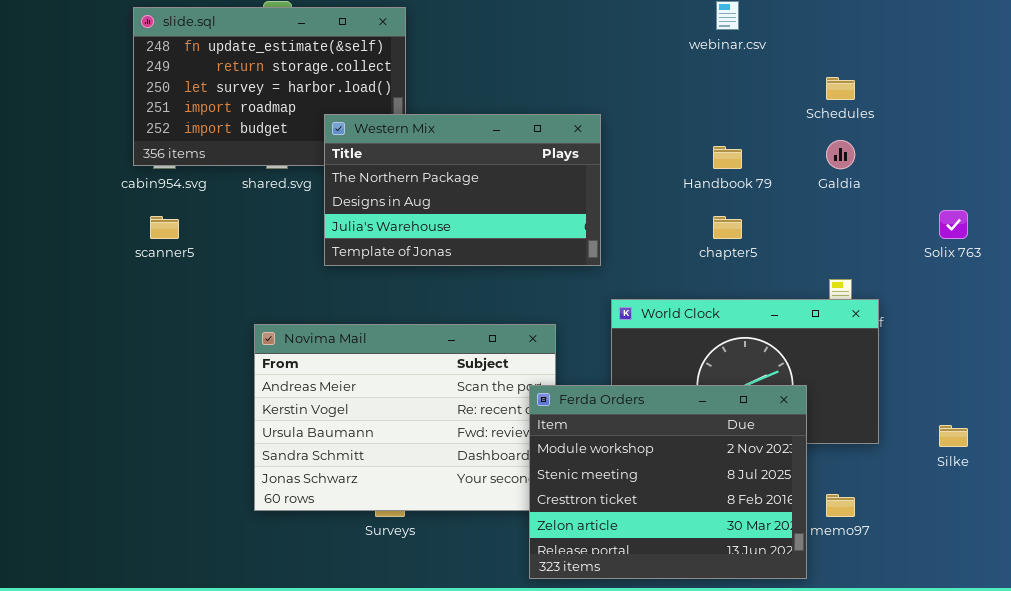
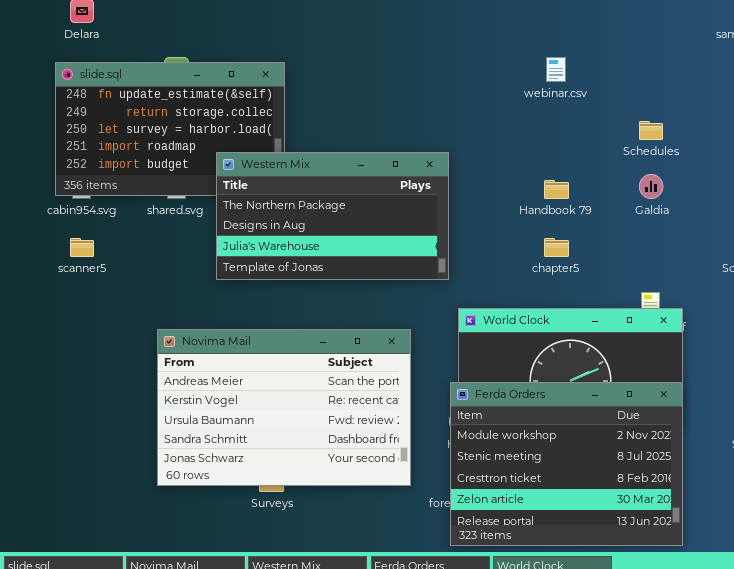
Ferda Orders: [529,385,807,579] -> [450,382,683,546], moved

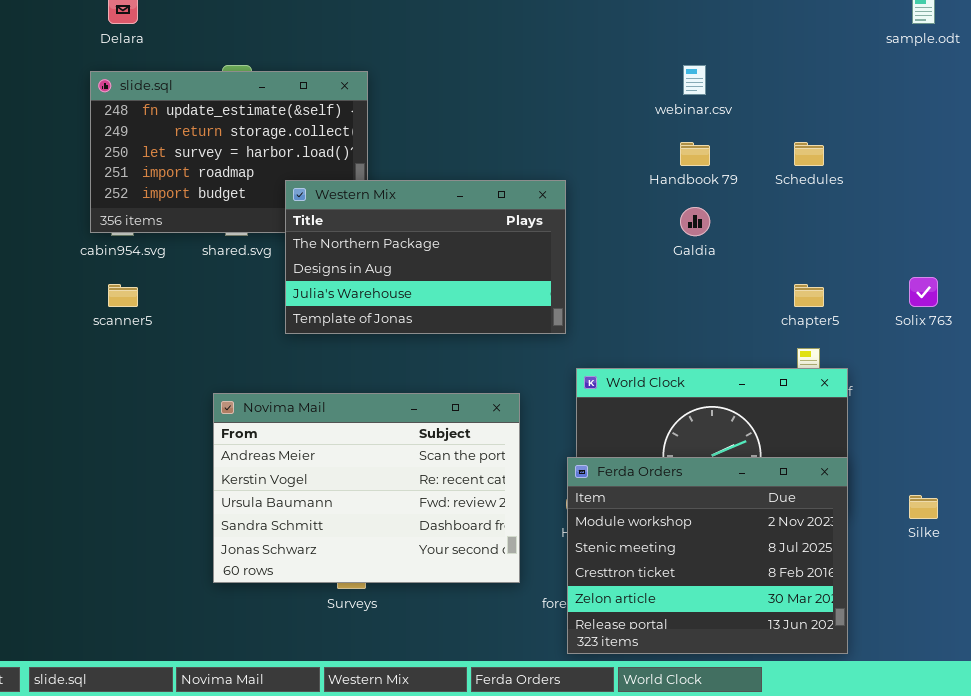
Galdia: [639,174,663,199] -> [680,207,710,236], moved
Handbook 79: [544,180,569,199] -> [680,142,710,166], moved
chapter5: [544,238,569,257] -> [794,284,824,307], moved

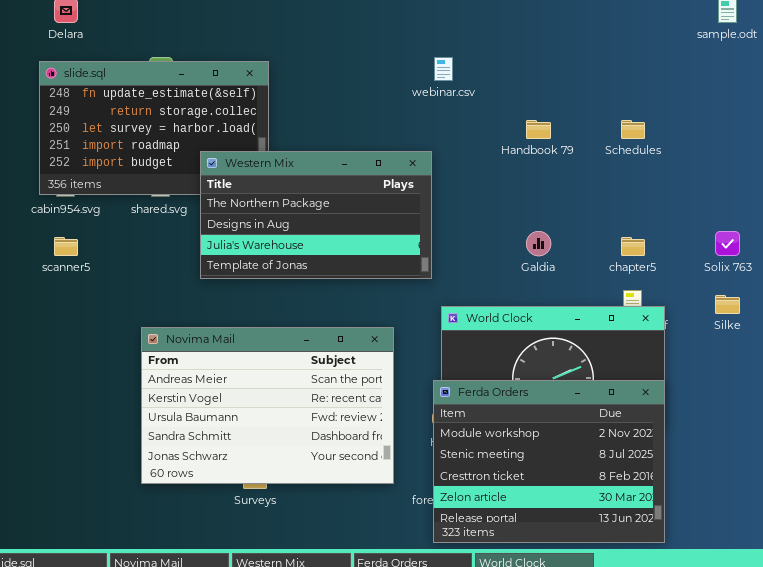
webinar.csv: [683,65,706,95] -> [434,57,453,81], moved
Galdia: [680,207,710,236] -> [526,231,551,256], moved
Silke: [909,495,938,519] -> [715,295,740,314], moved

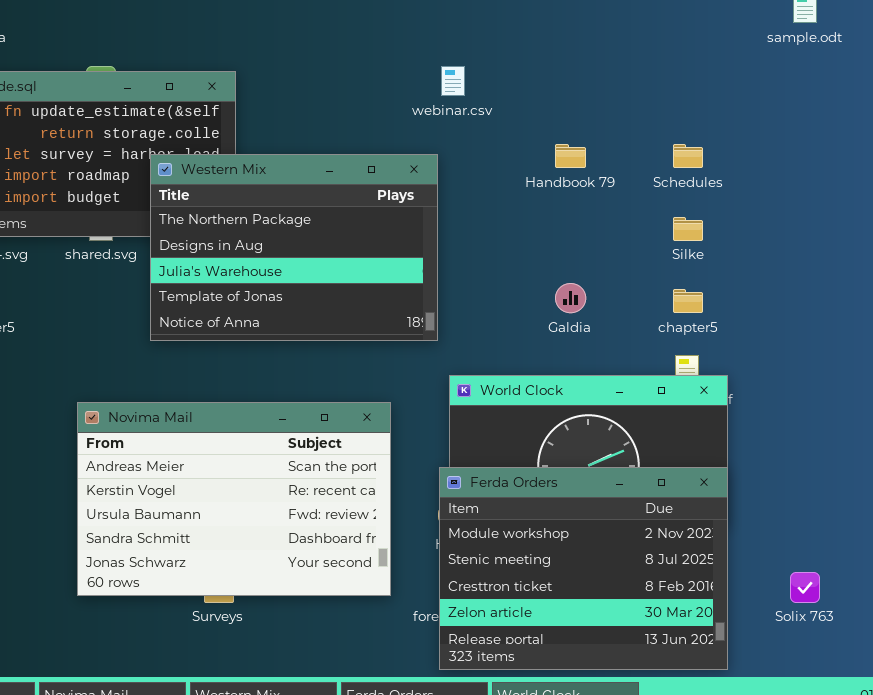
Western Mix: [200,151,432,279] -> [150,154,438,341], resized
Solix 763: [715,231,740,256] -> [790,572,820,603], moved
Silke: [715,295,740,314] -> [673,217,703,241], moved

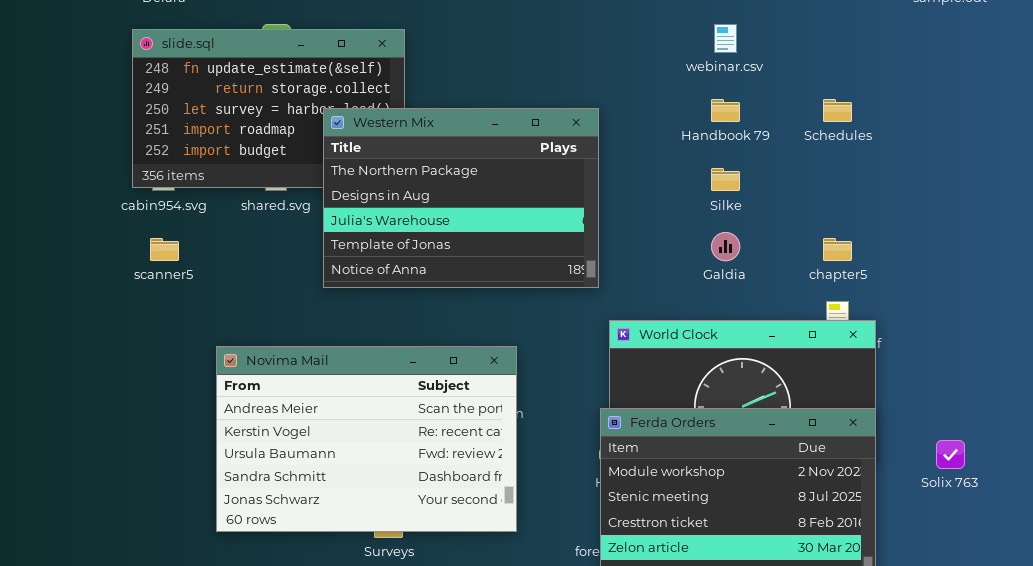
webinar.csv: [441,66,465,96] -> [714,24,737,53], moved
Silke: [673,217,703,241] -> [711,168,740,191], moved
Novima Mail: [77,402,391,596] -> [216,346,517,532], moved
Solix 763: [790,572,820,603] -> [936,440,965,469], moved

